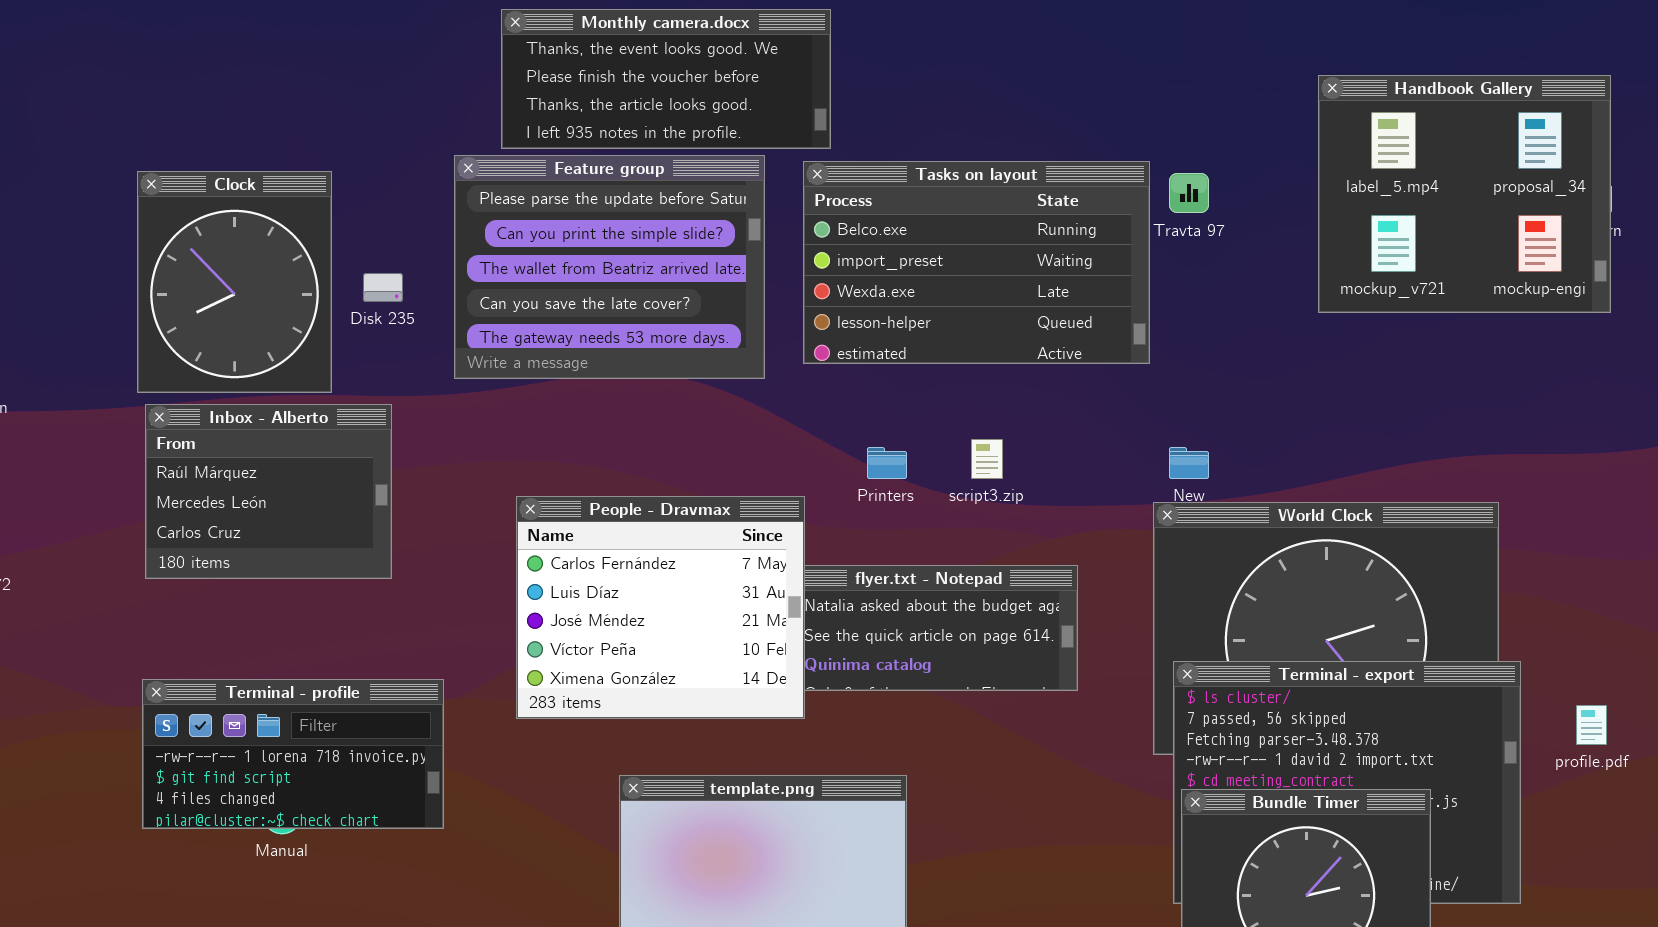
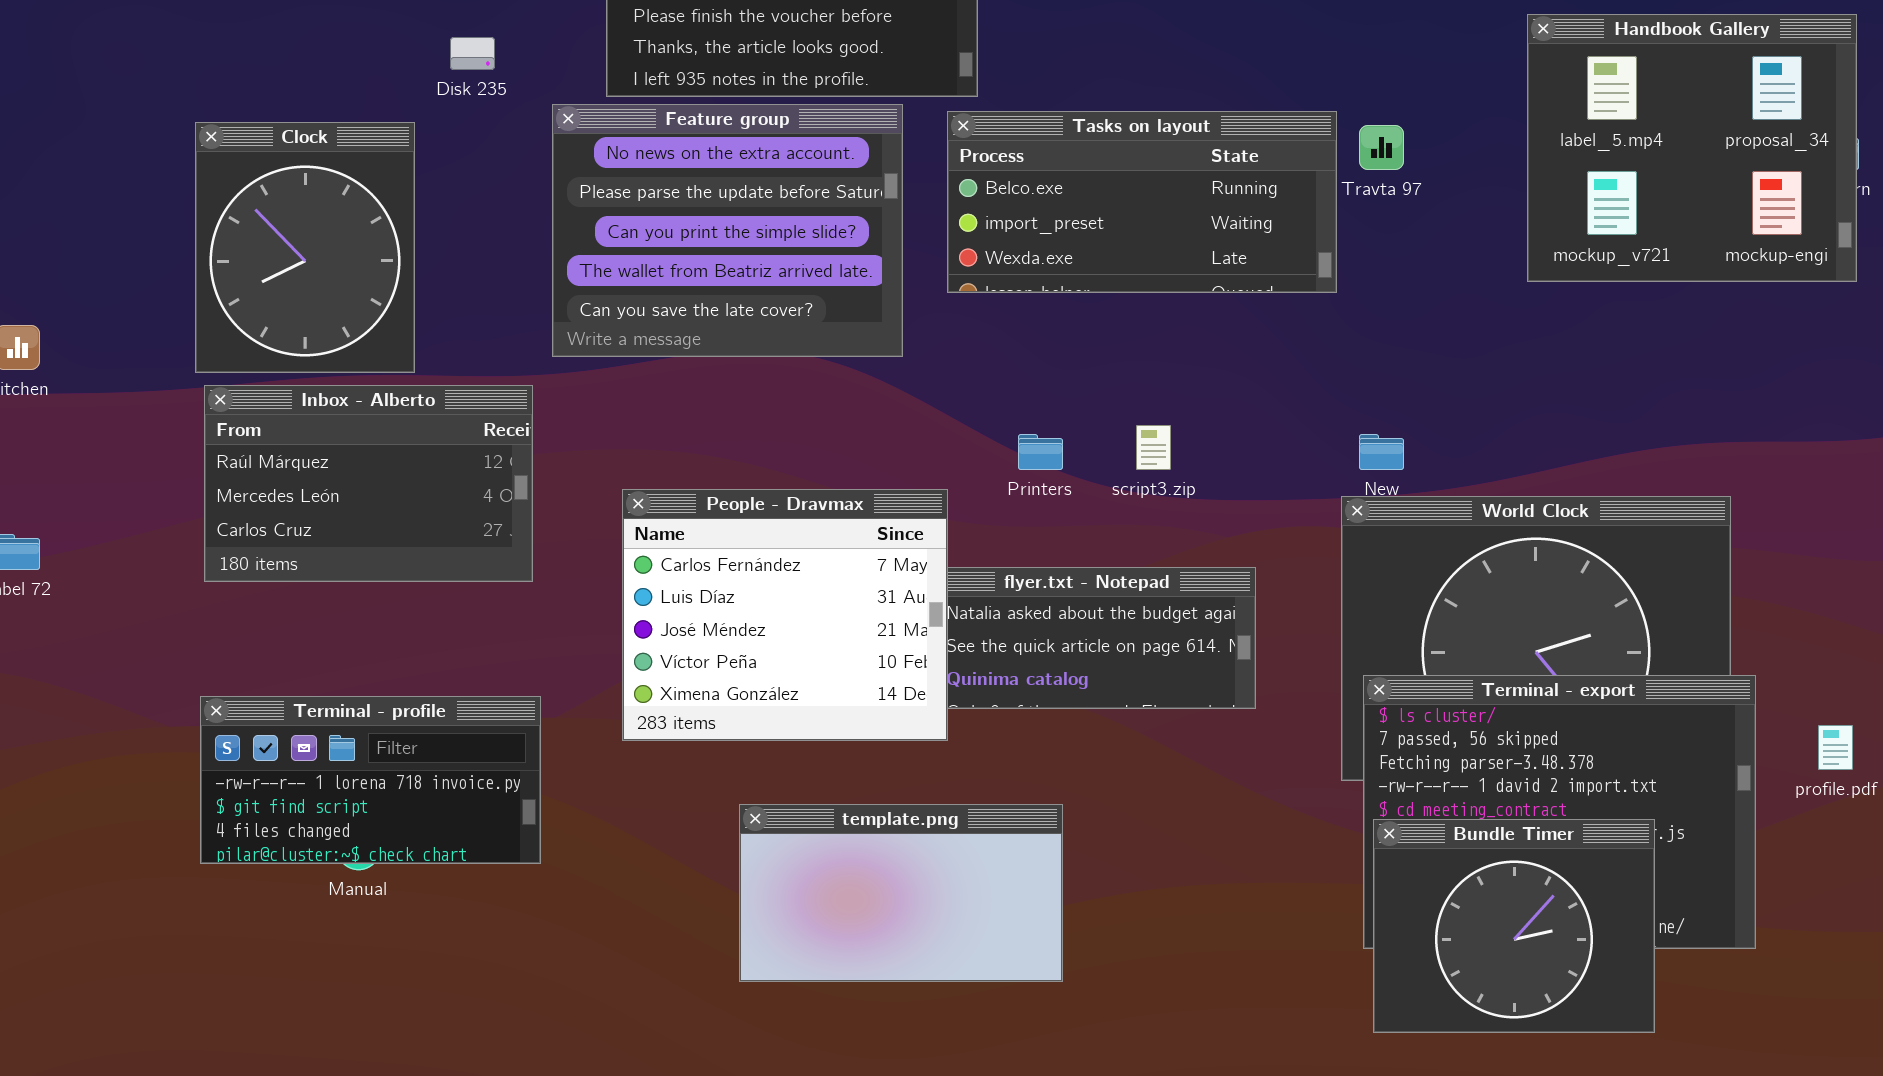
Feature group: [454,155,765,379] -> [552,104,903,357], scrolled up 1 row
Tasks on layout: [803,161,1150,364] -> [947,111,1337,293], resized
Disk 235: [363,273,403,302] -> [450,37,495,70], moved
Inbox - Alberto: [145,404,392,579] -> [204,385,533,582], resized

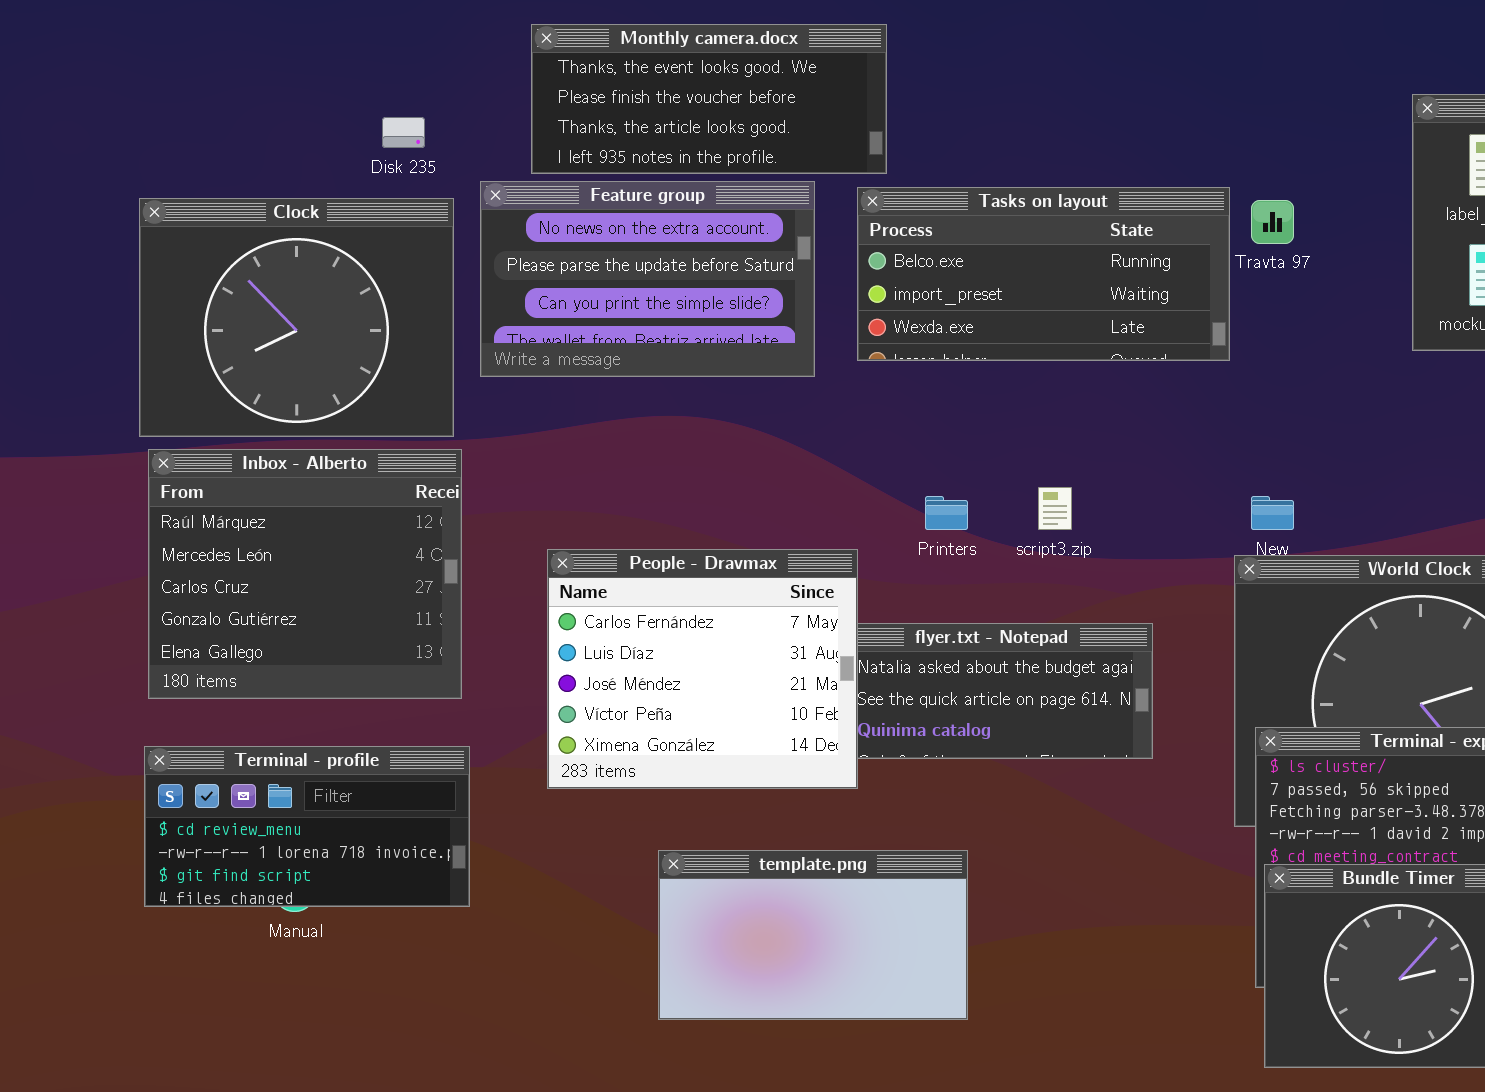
Feature group: [552,104,903,357] -> [480,181,815,377], resized
Clock: [195,122,415,373] -> [139,198,454,437], resized
Inbox - Alberto: [204,385,533,582] -> [148,449,462,699], resized
Terminal - profile: [200,696,541,864] -> [144,746,470,907], scrolled up 1 row

